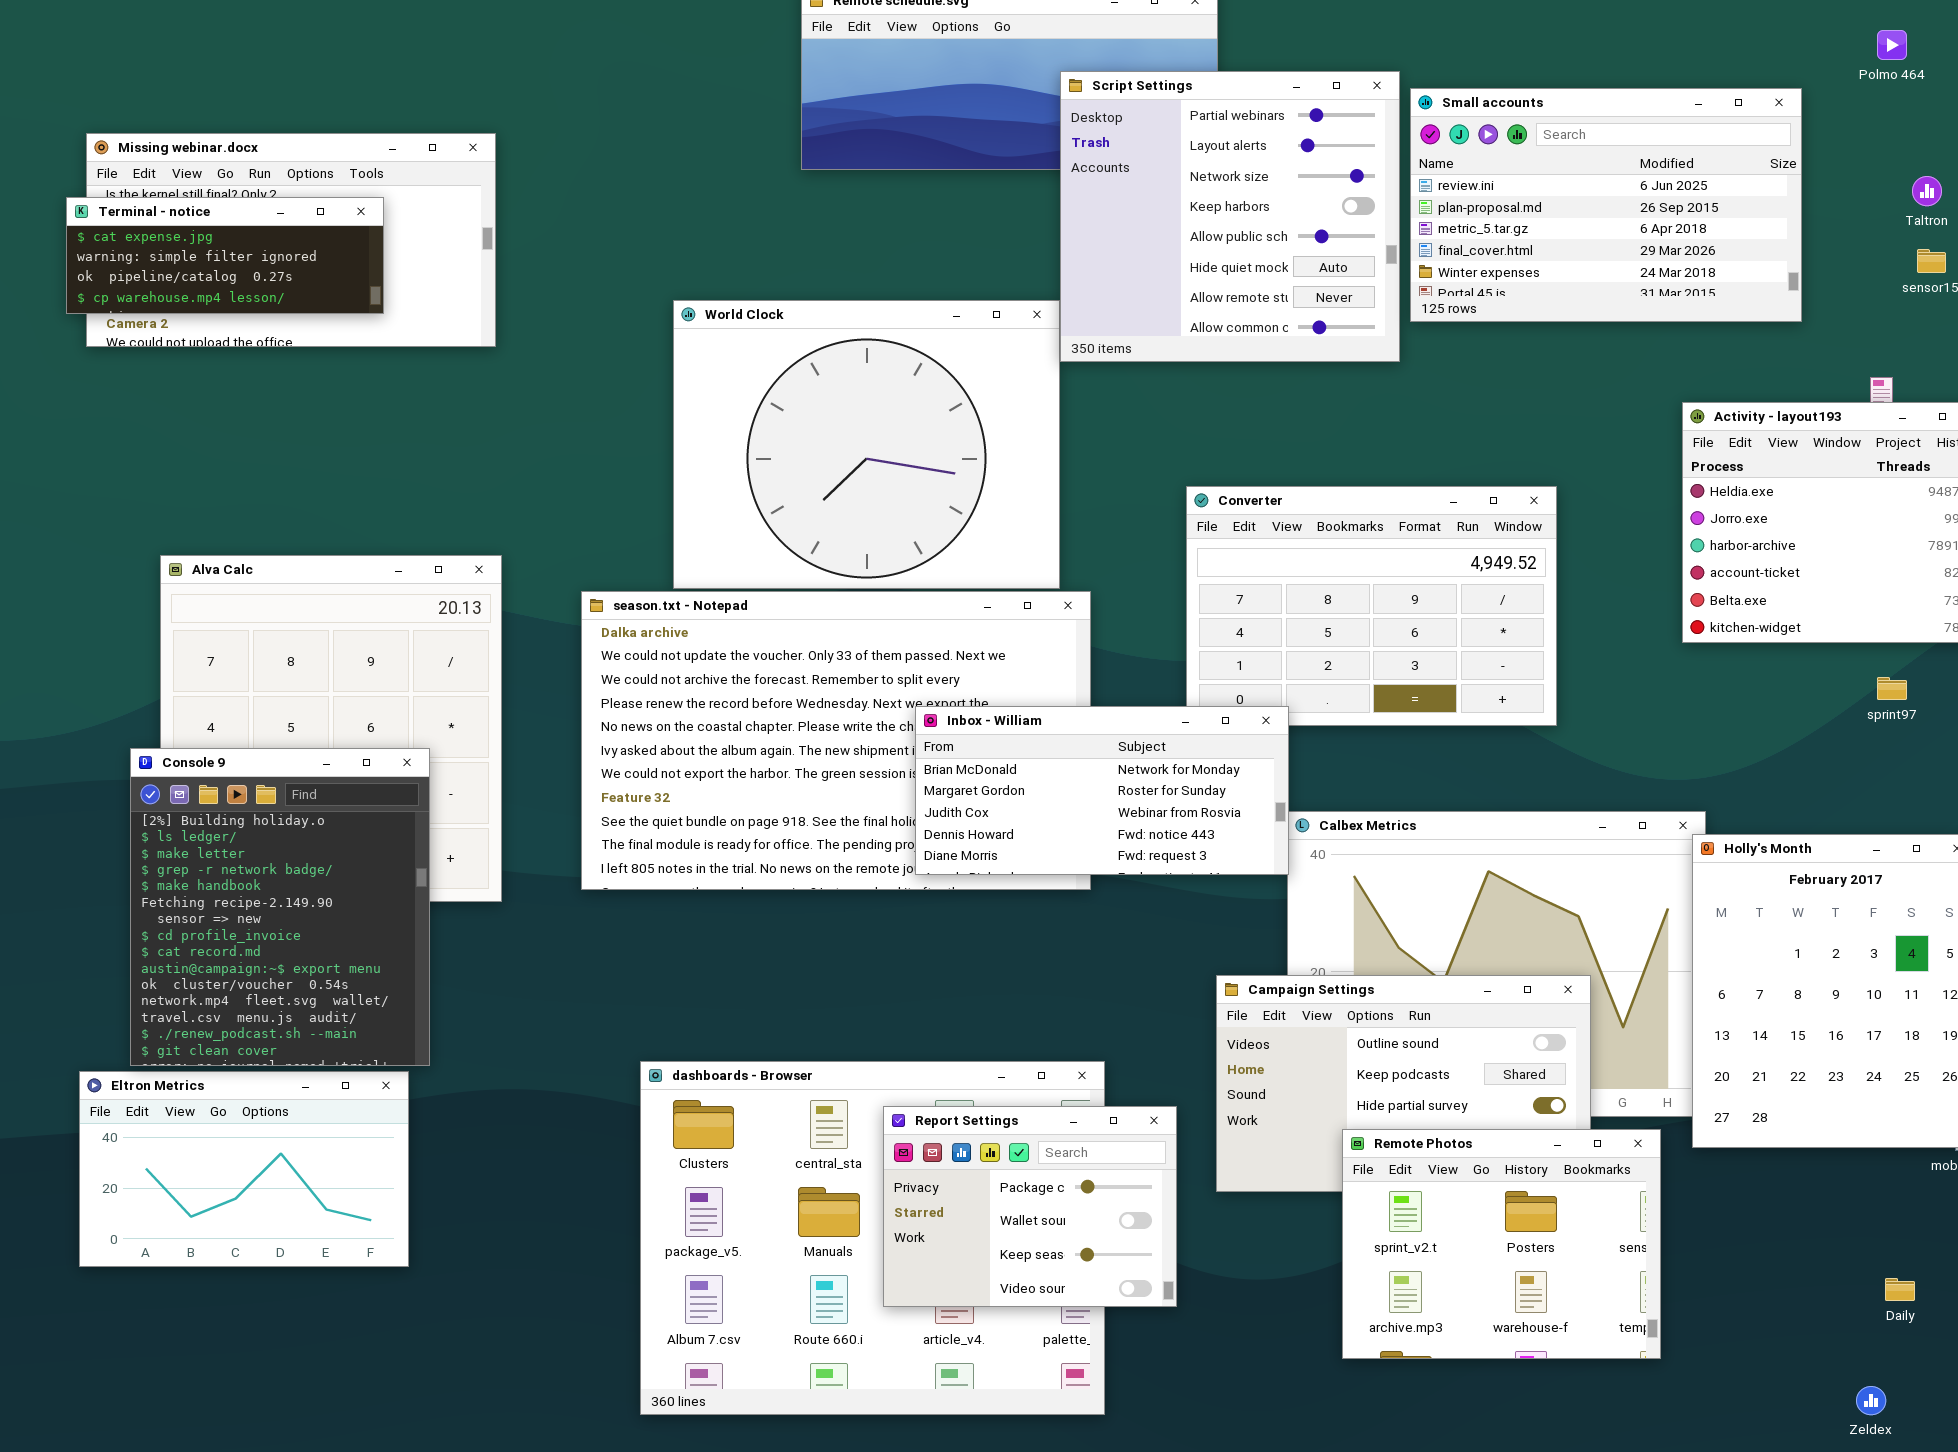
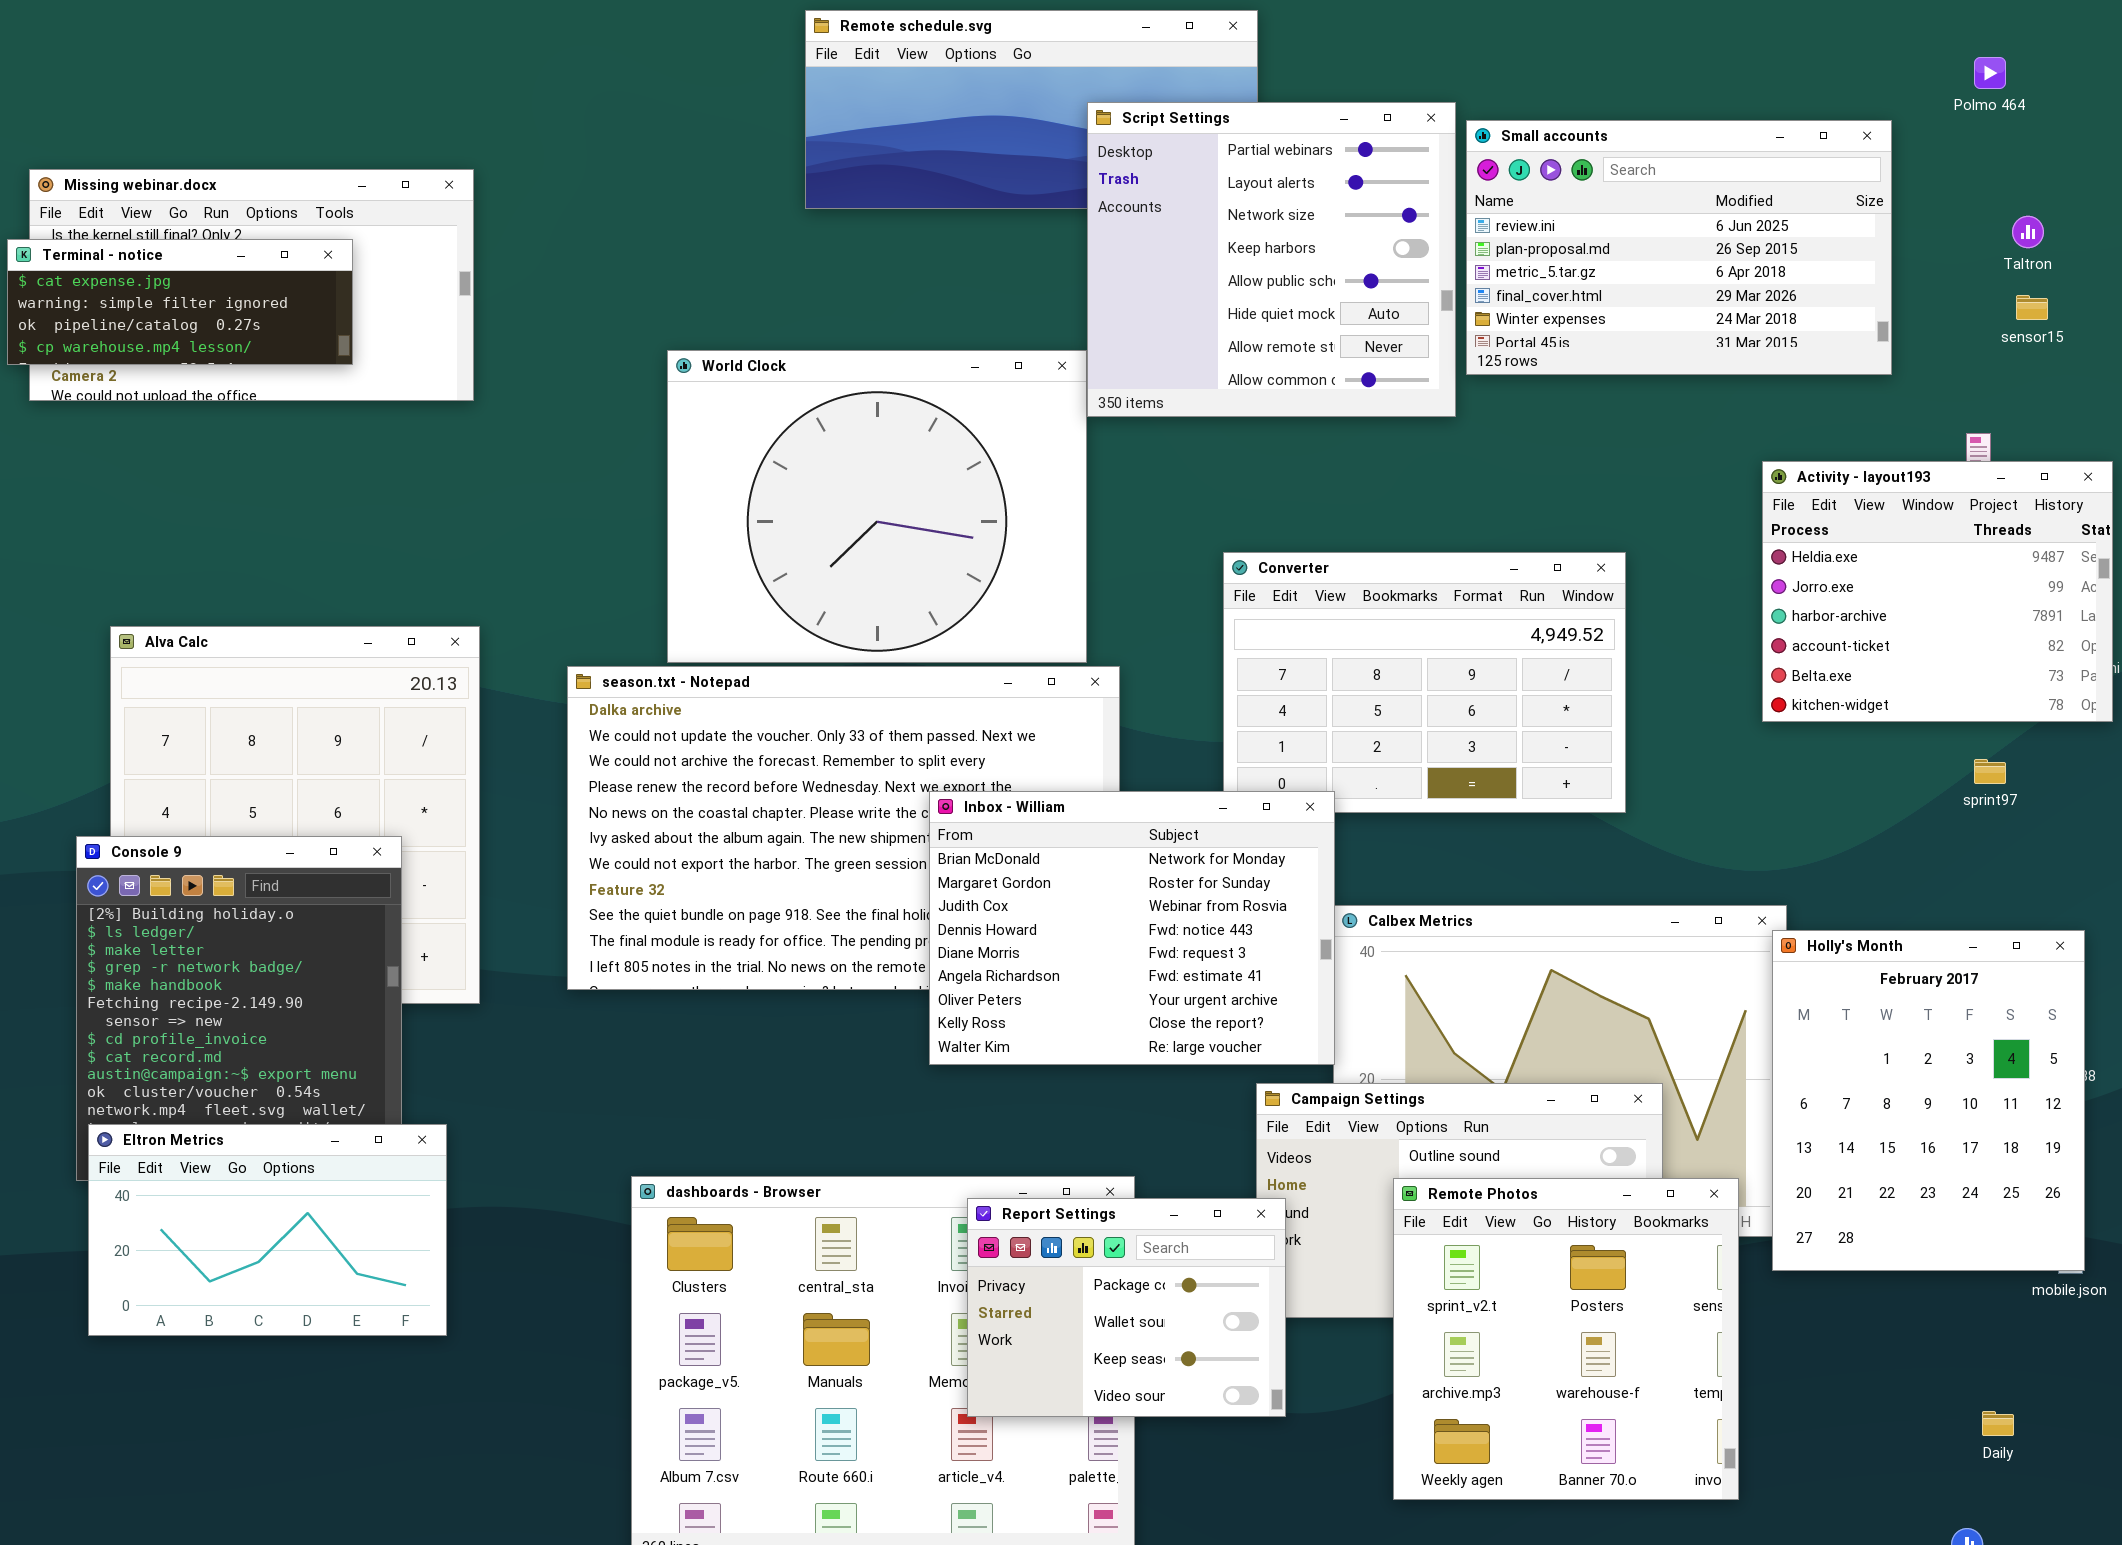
Inbox - William: [915,706,1289,875] -> [929,791,1335,1065], resized
Eltron Metrics: [79,1071,409,1267] -> [88,1124,447,1336], moved
Report Settings: [883,1106,1177,1307] -> [967,1198,1286,1417], moved
Remote Photos: [1342,1129,1661,1359] -> [1393,1178,1739,1500], resized

